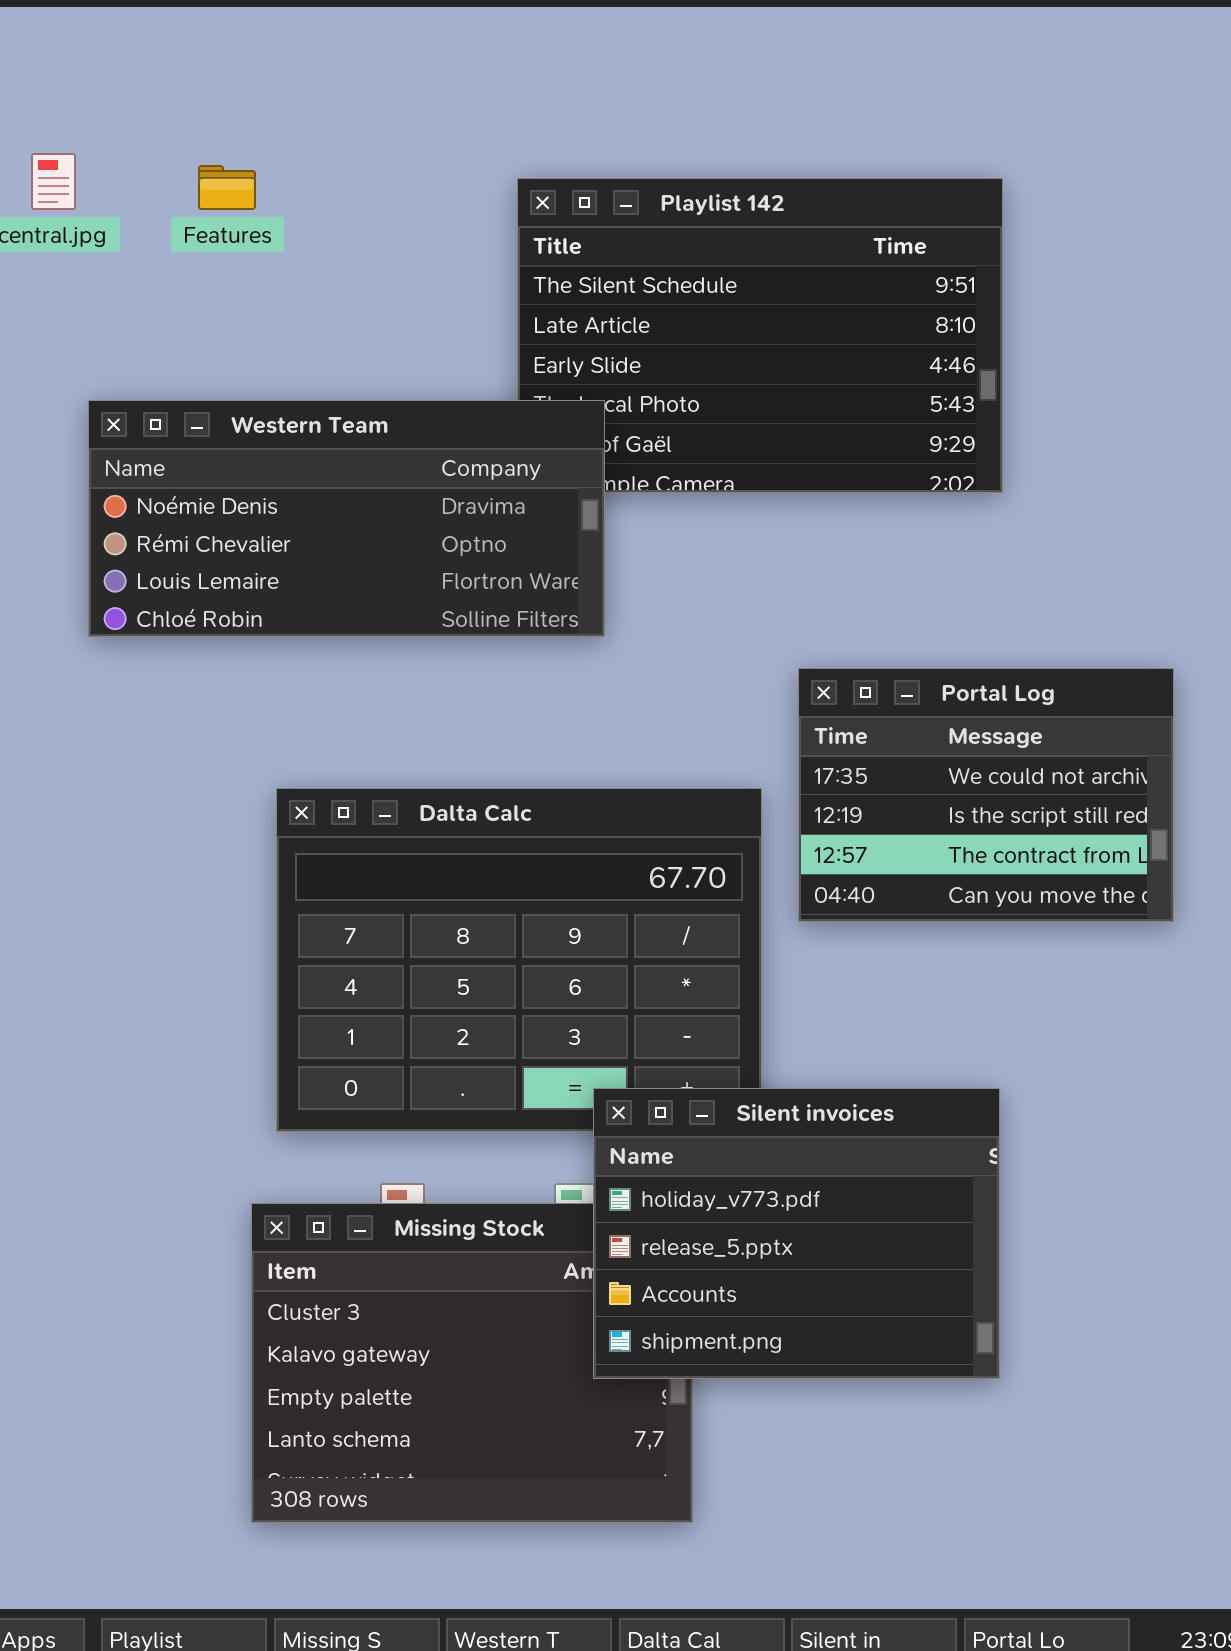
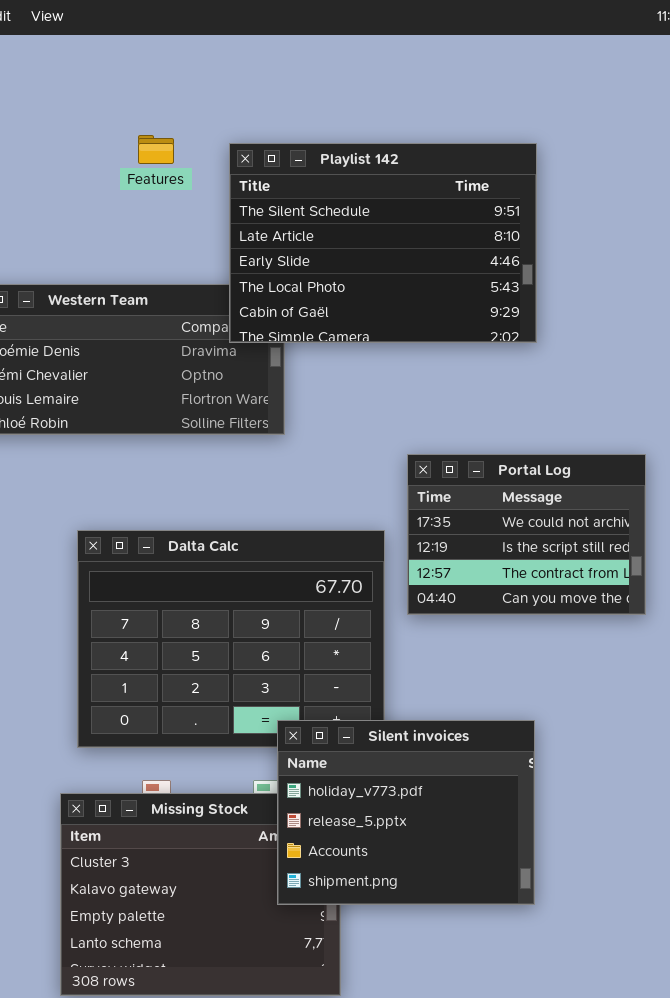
Features: [198,165,256,210] -> [138,135,174,164], moved
Playlist 142: [517,178,1003,493] -> [229,143,537,343], raised

